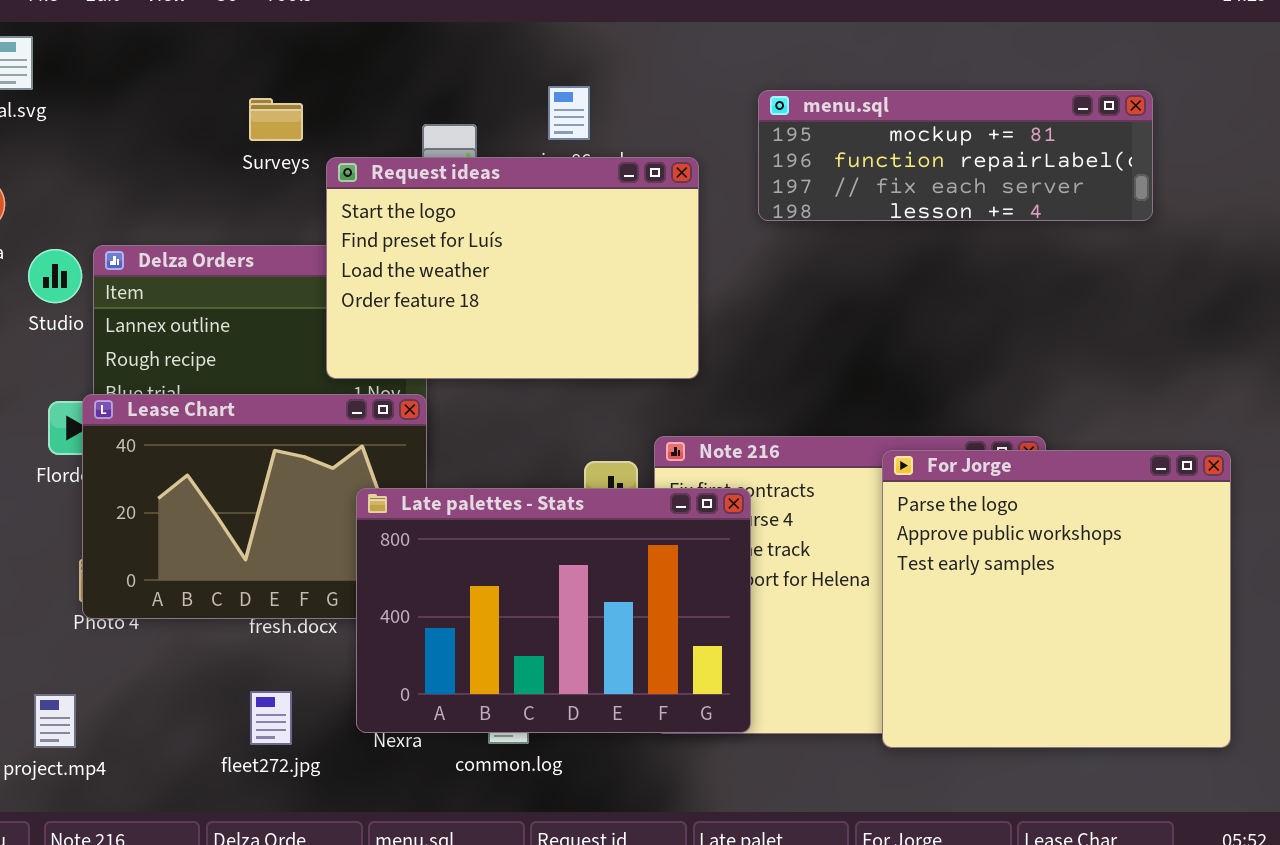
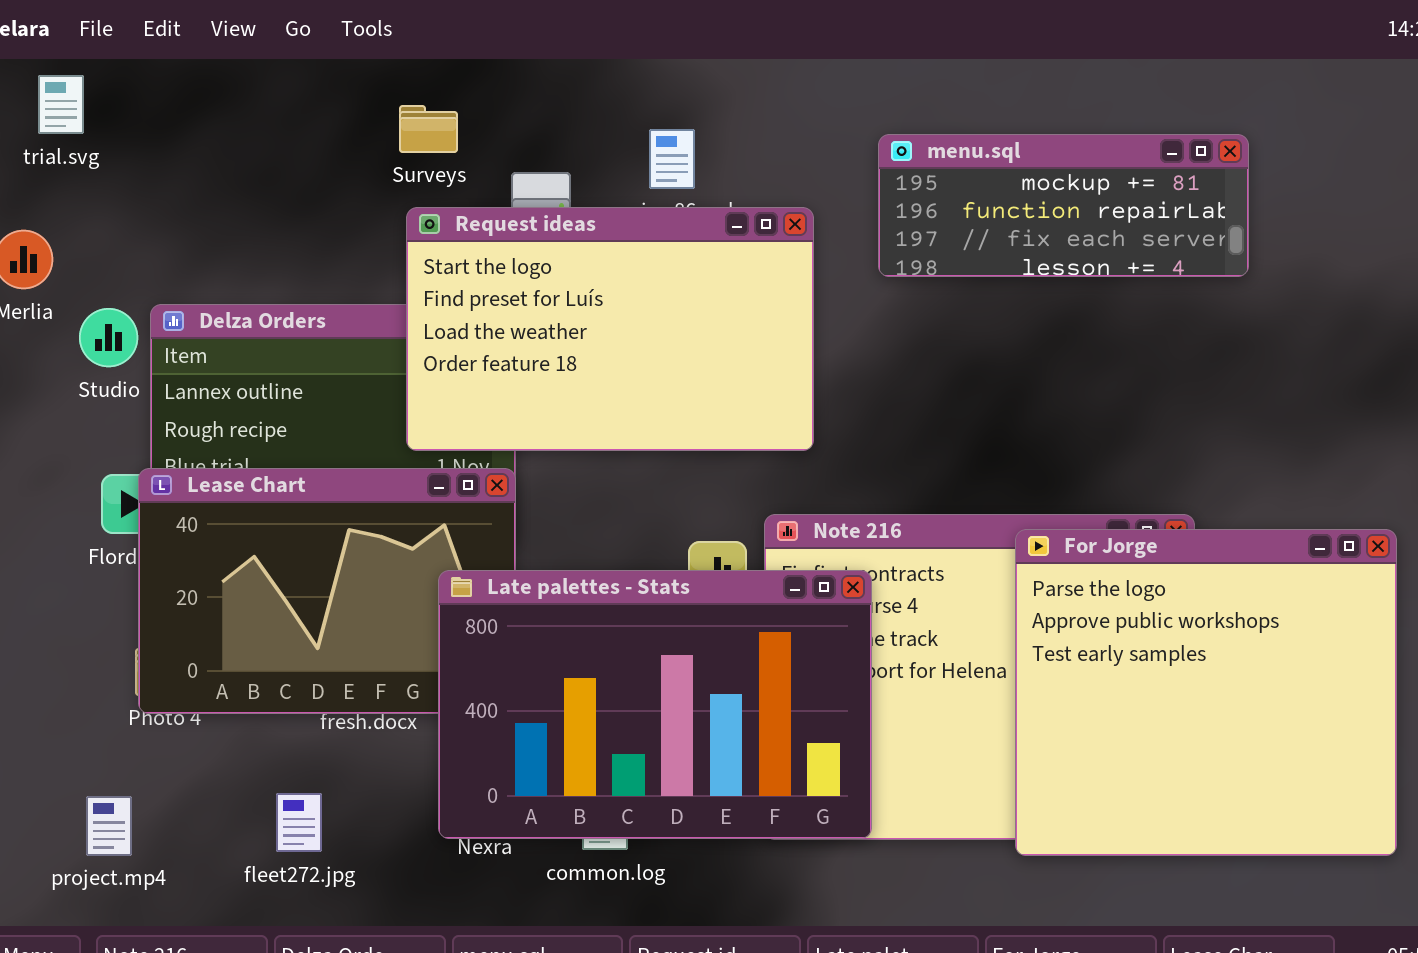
menu.sql: [758,90,1153,221] -> [878,134,1249,277], resized
Surveys: [249,98,303,141] -> [399,105,458,153], moved
fleet272.jpg: [250,691,292,745] -> [276,793,322,852], moved

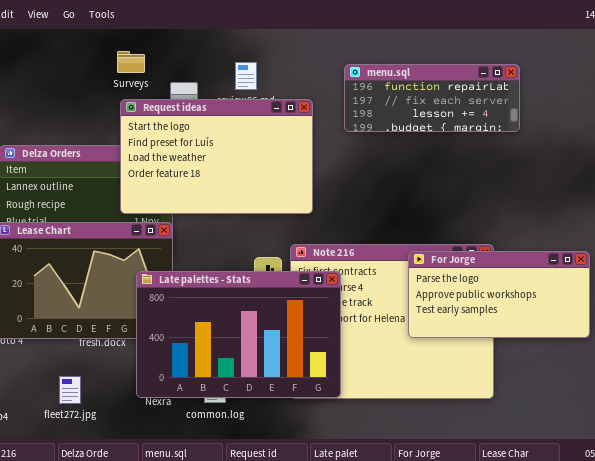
menu.sql: [878,134,1249,277] -> [344,64,520,132], scrolled down 1 row
For Jorge: [1015,529,1397,856] -> [408,251,590,338], resized

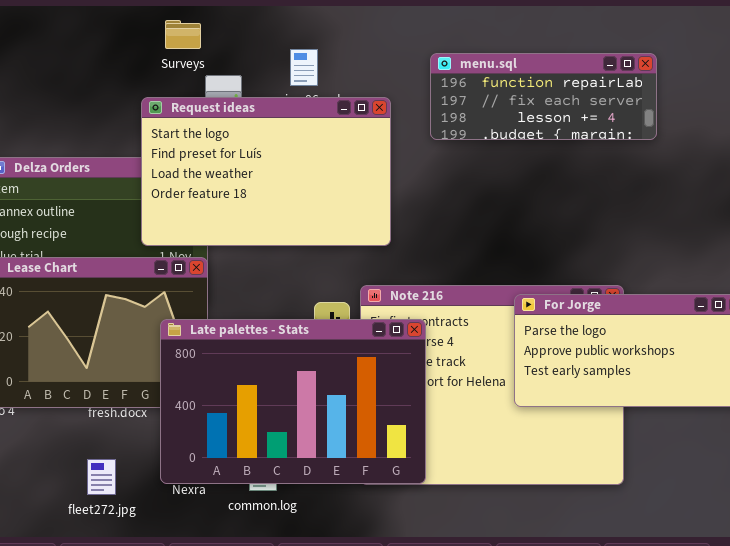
Surveys: [117,51,145,73] -> [165,20,201,49], moved
fleet272.jpg: [59,376,81,404] -> [87,459,116,495], moved

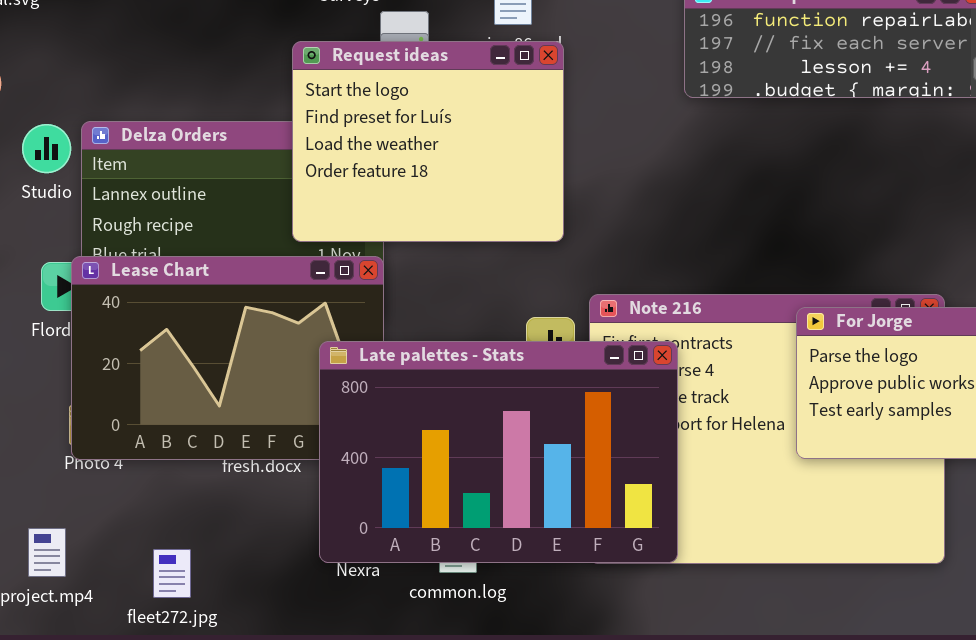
Request ideas: [141,97,391,246] -> [292,41,564,242], resized
fleet272.jpg: [87,459,116,495] -> [153,549,191,598], moved

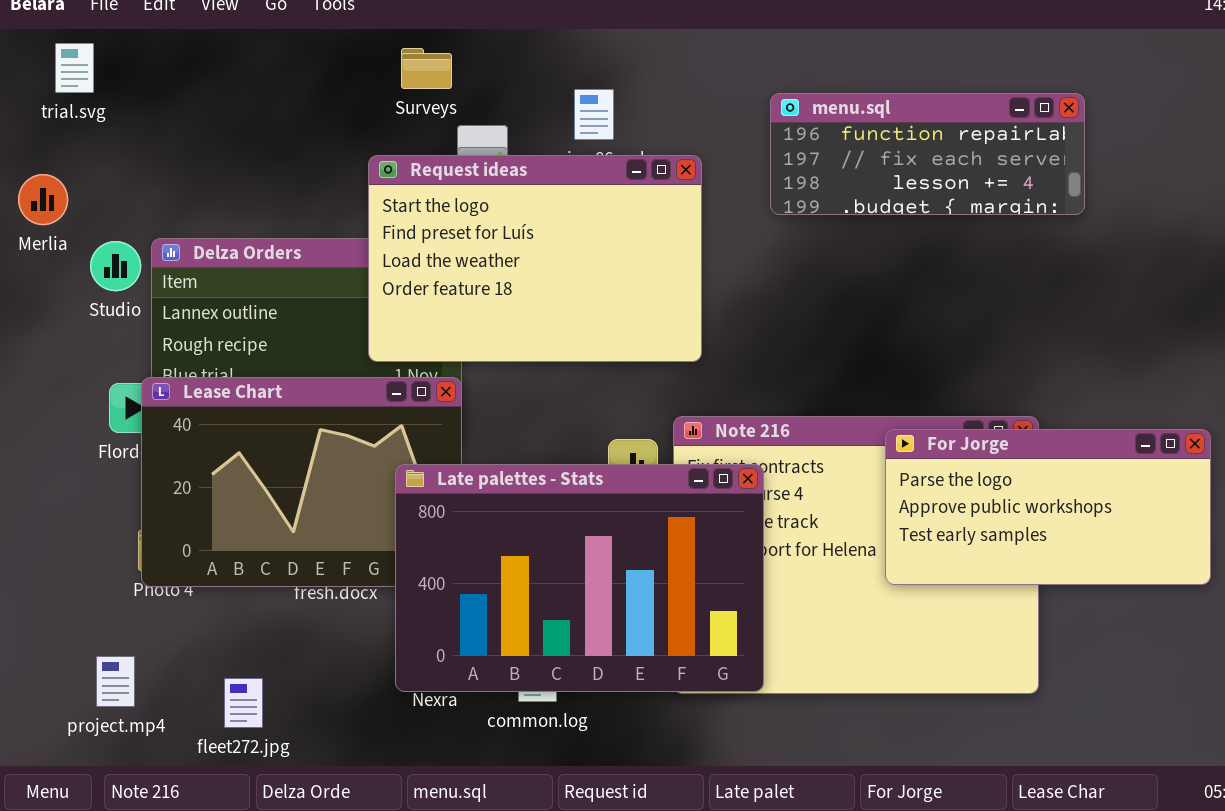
Request ideas: [292,41,564,242] -> [368,155,702,362], resized

